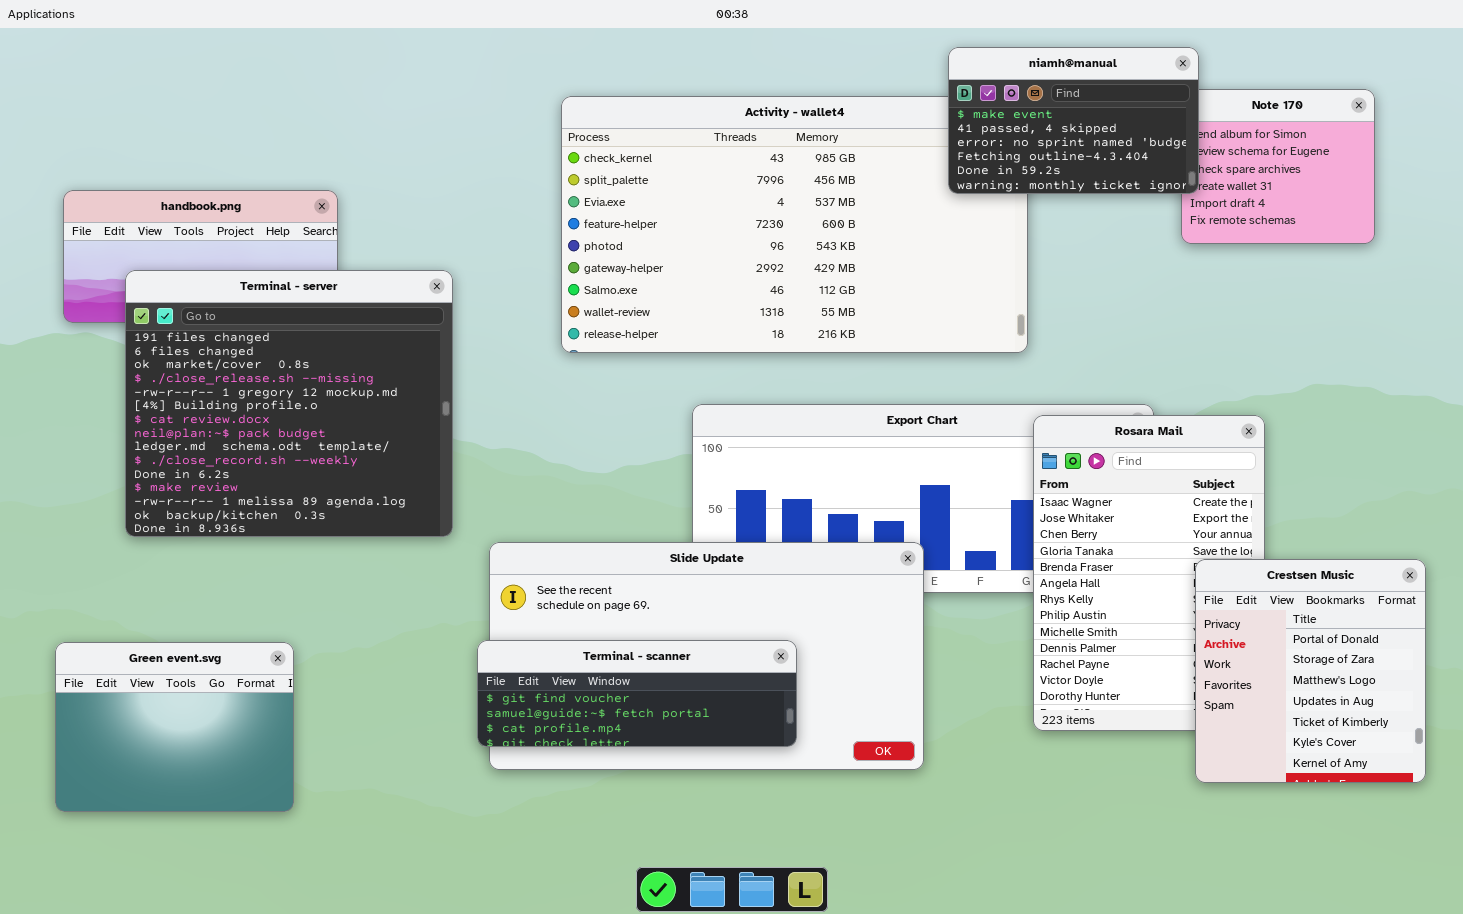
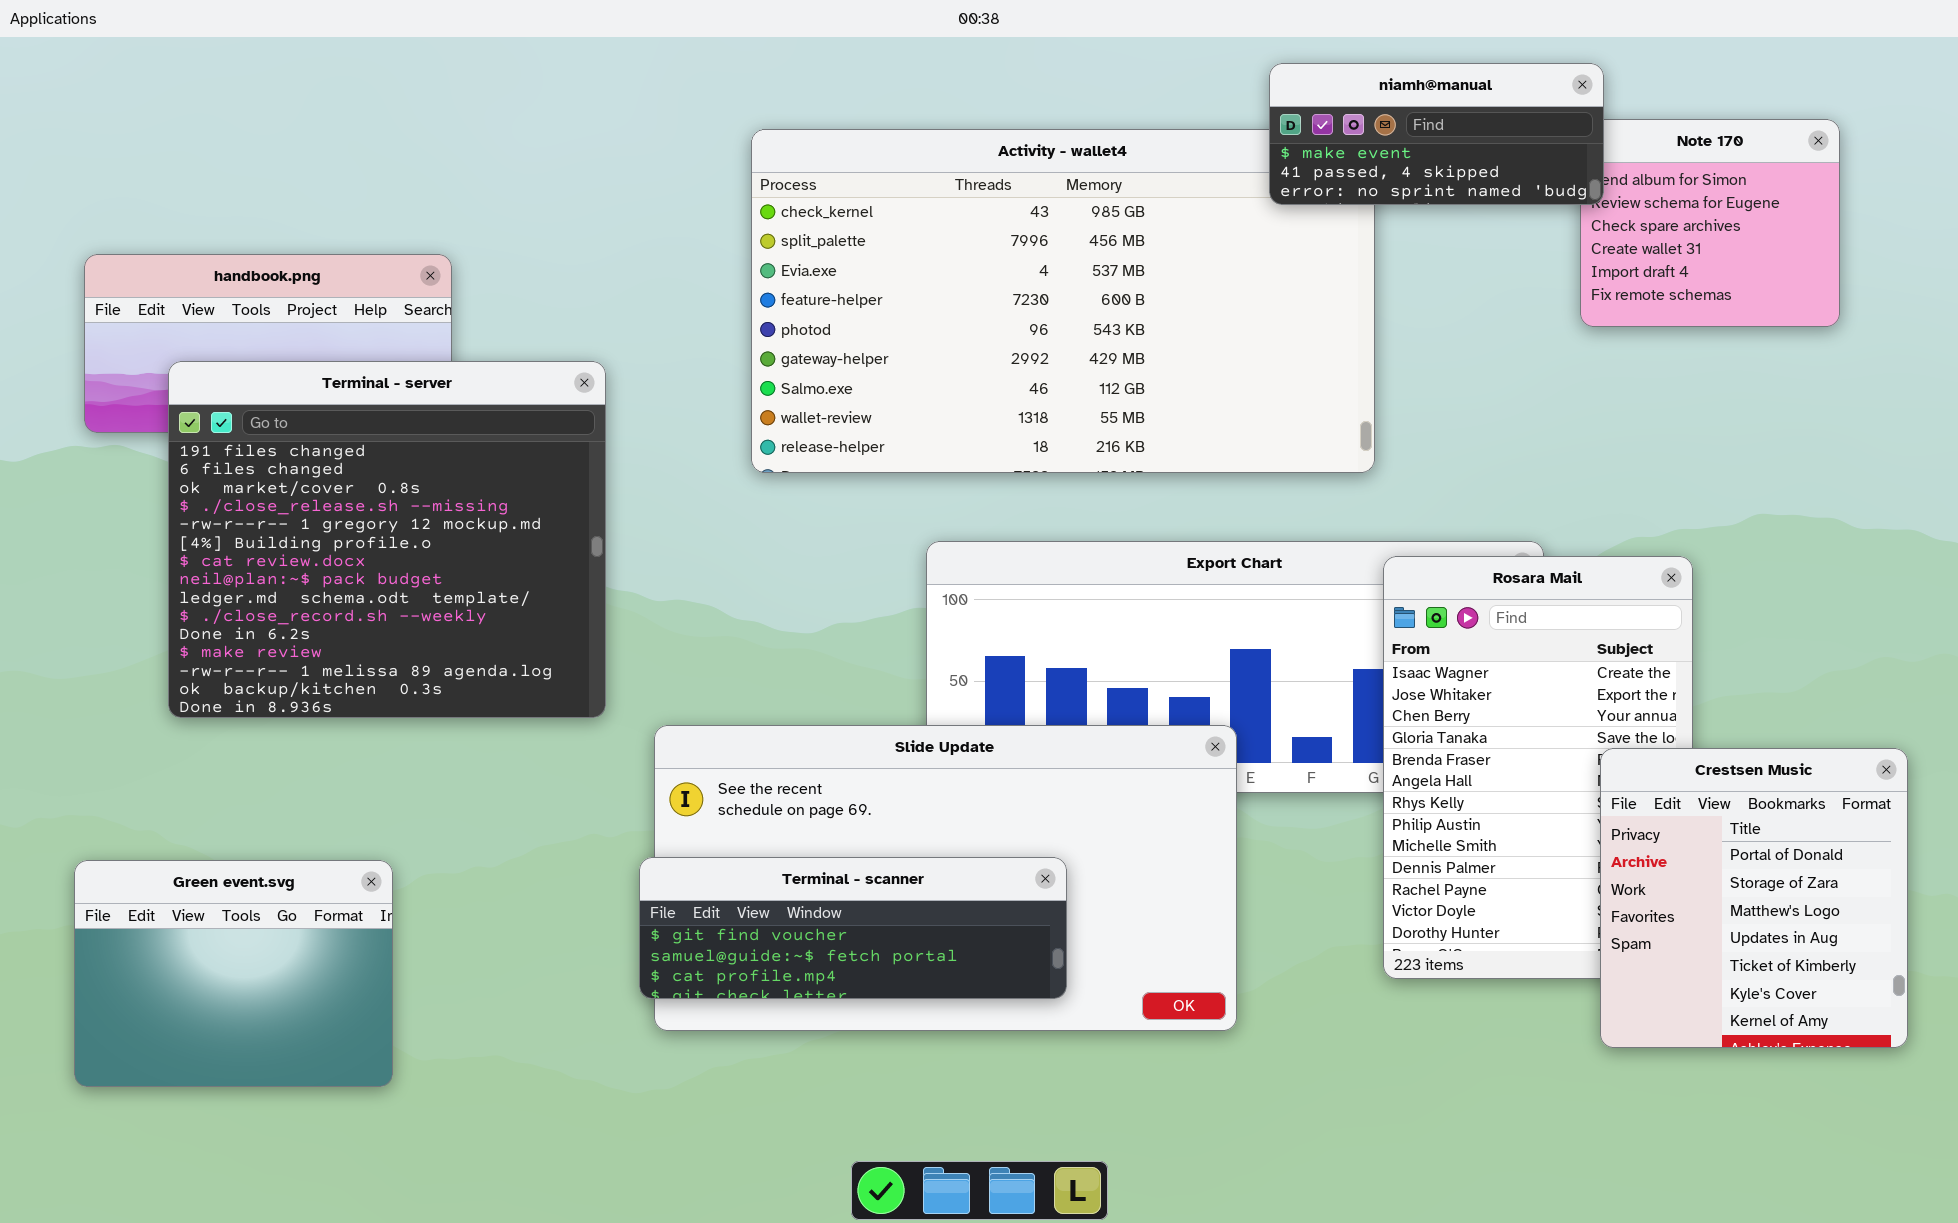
niamh@manual: [948,47,1199,194] -> [1269,63,1604,205], resized

